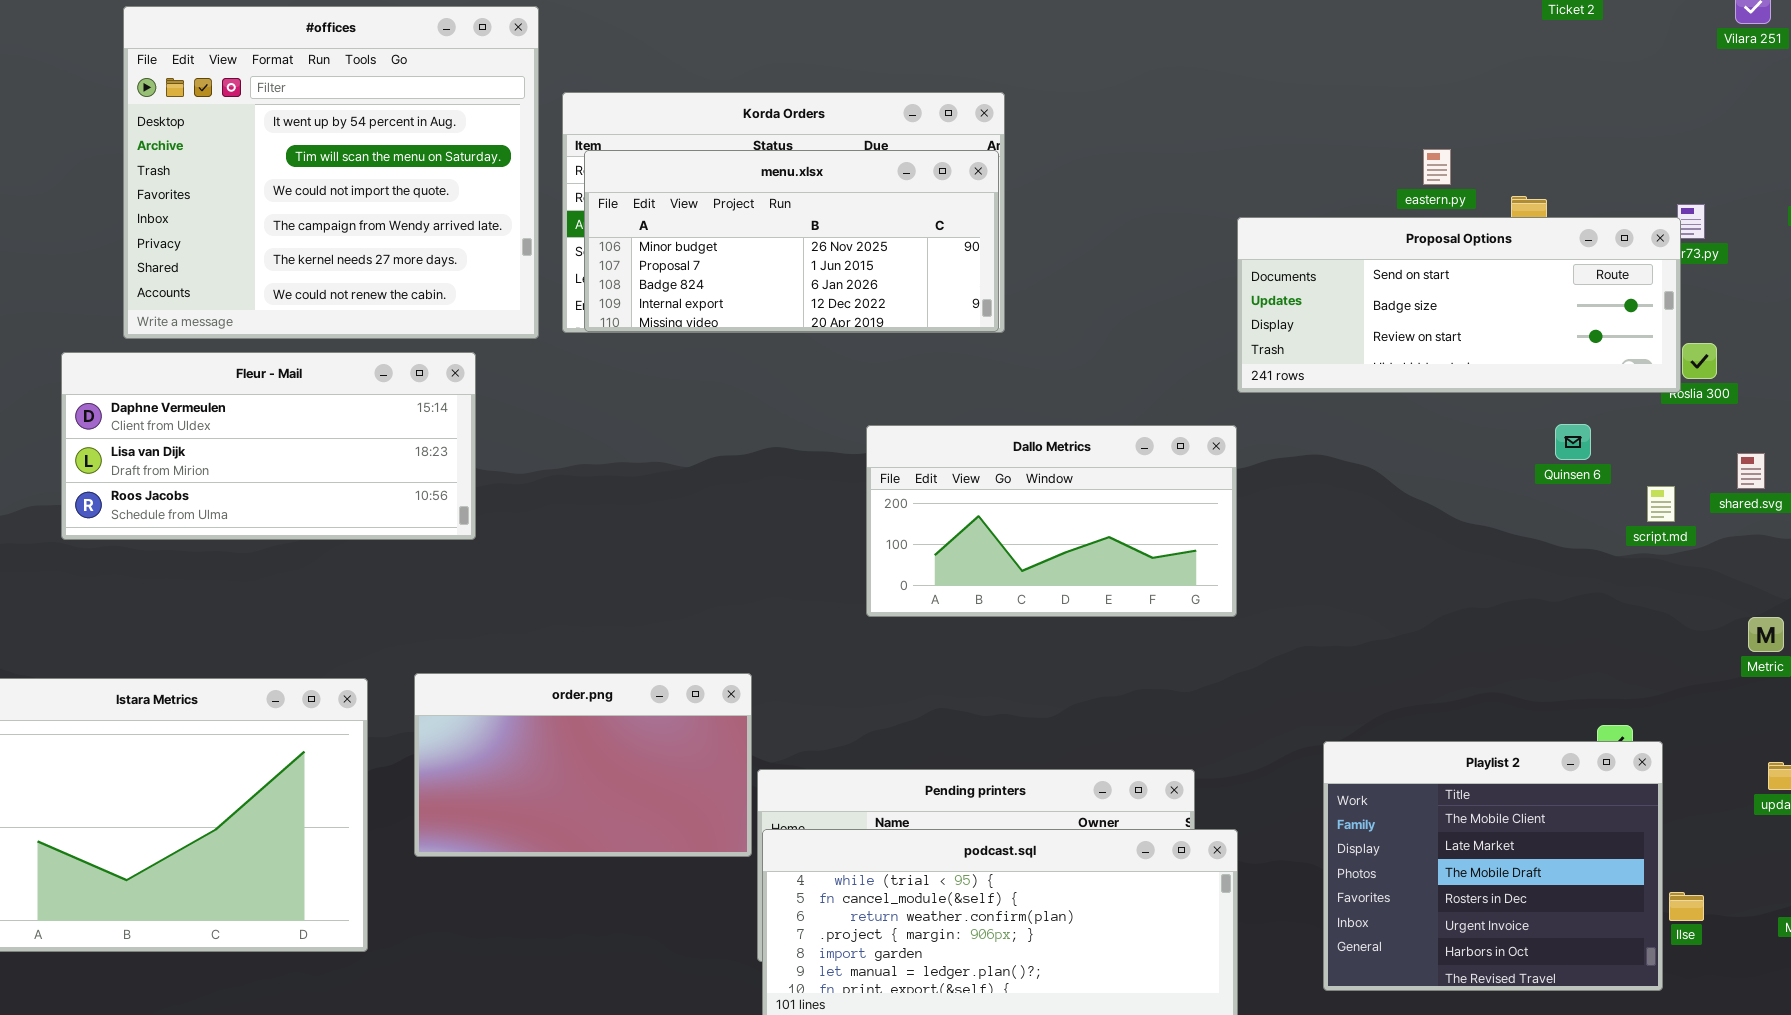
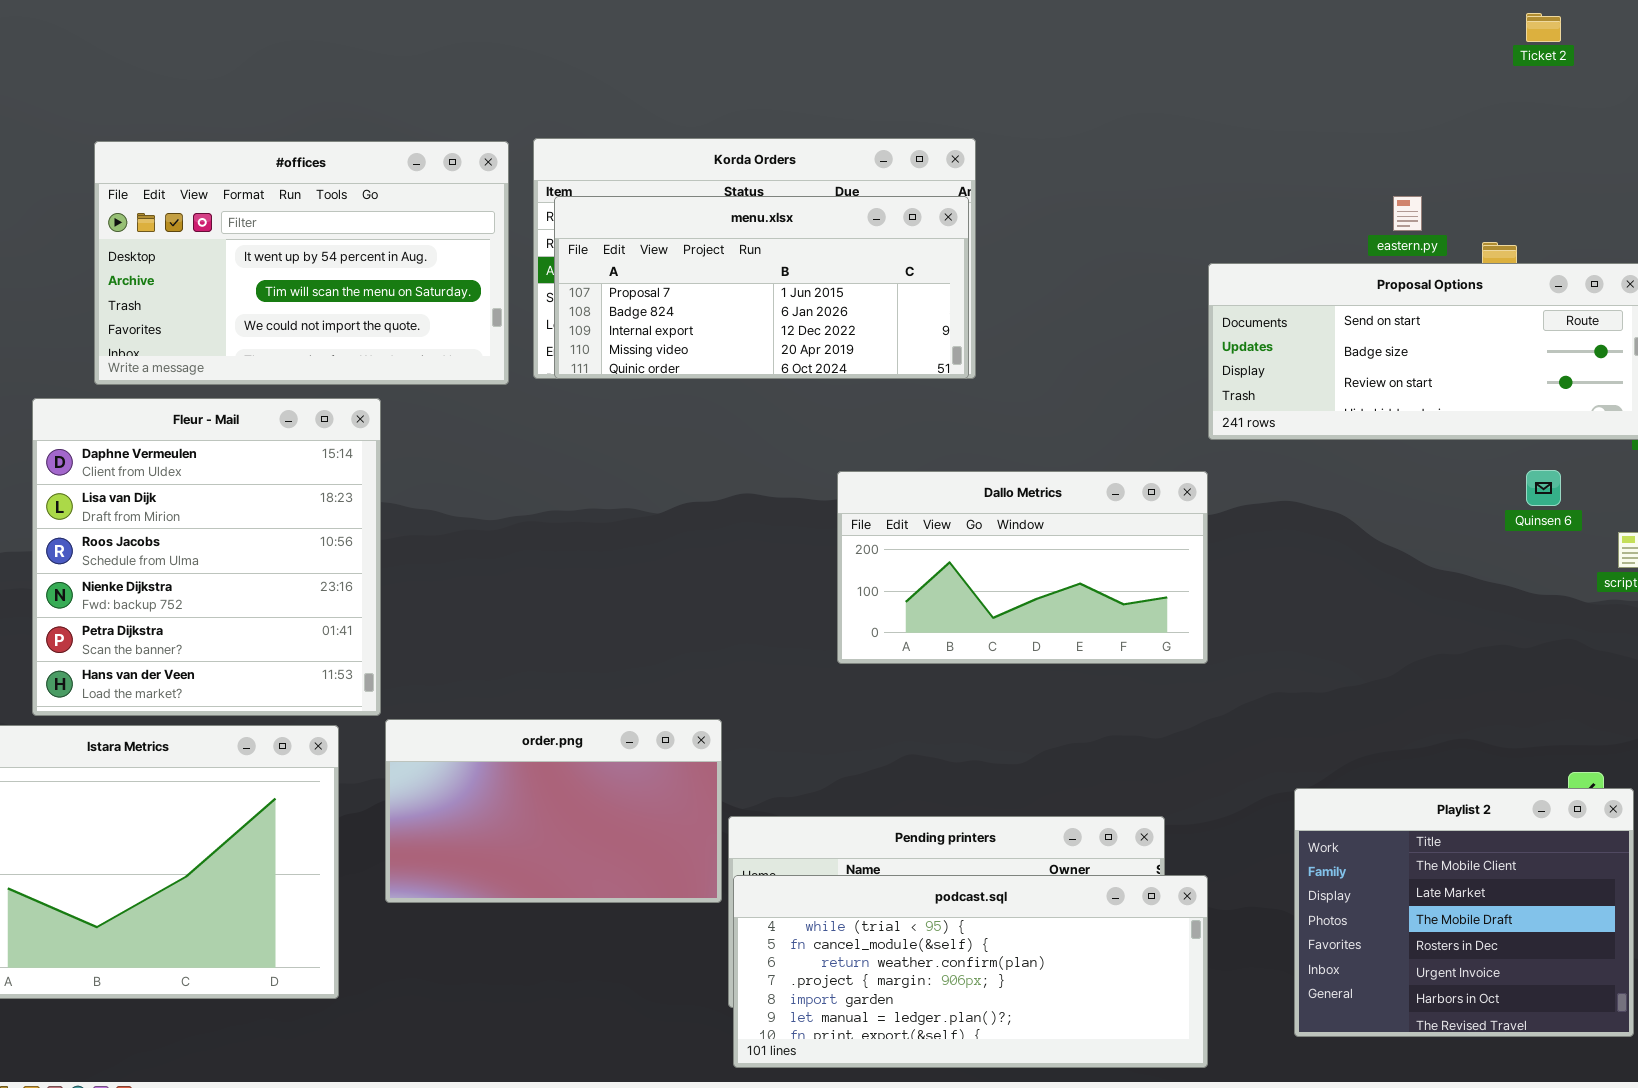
#offices: [123,6,539,339] -> [94,141,509,385], resized
menu.xlsx: [584,150,999,332] -> [554,196,969,379], scrolled down 1 row
Fleur - Mail: [61,352,476,540] -> [32,398,381,716], resized

